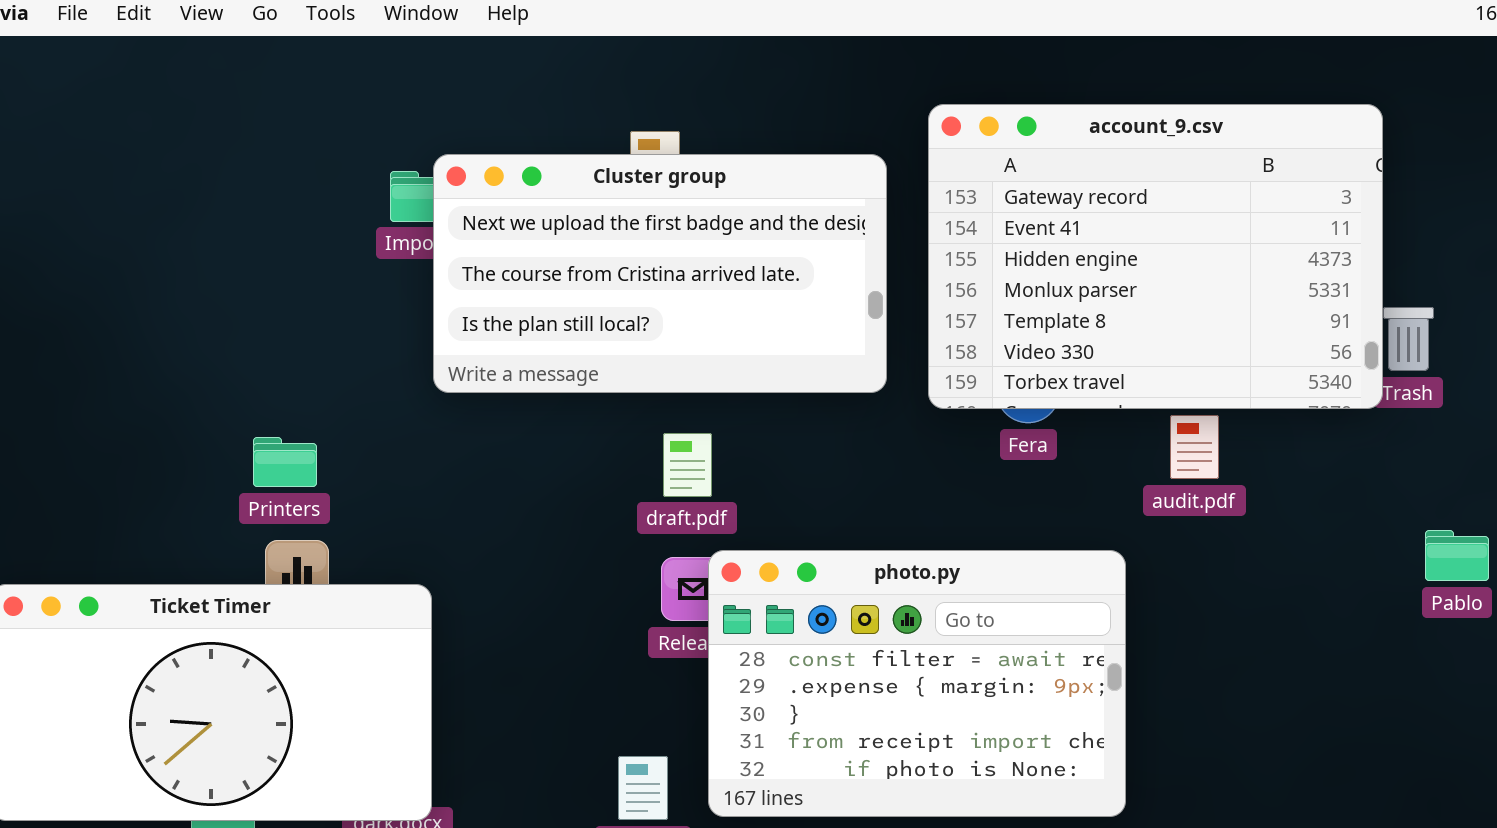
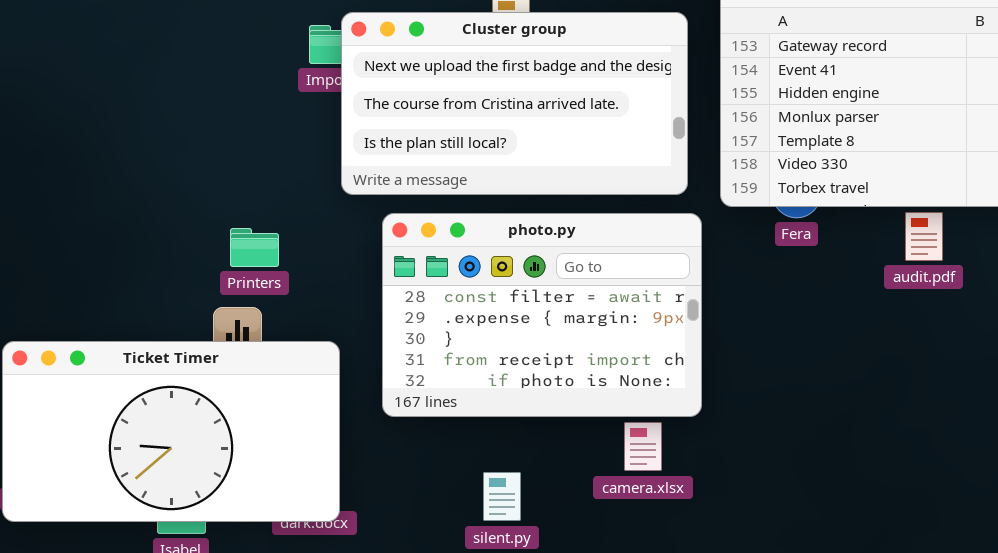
Printers: [253,437,317,487] -> [230,228,279,267], moved
photo.py: [708,550,1126,817] -> [382,213,702,417], moved

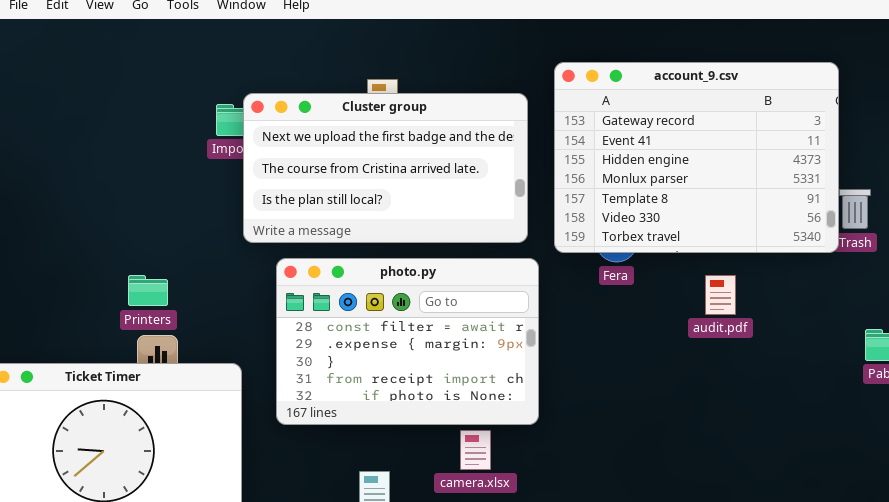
audit.pdf: [905,212,943,261] -> [705,275,736,315], moved
Printers: [230,228,279,267] -> [128,275,168,306], moved
camera.xlsx: [624,422,662,471] -> [460,430,491,470], moved

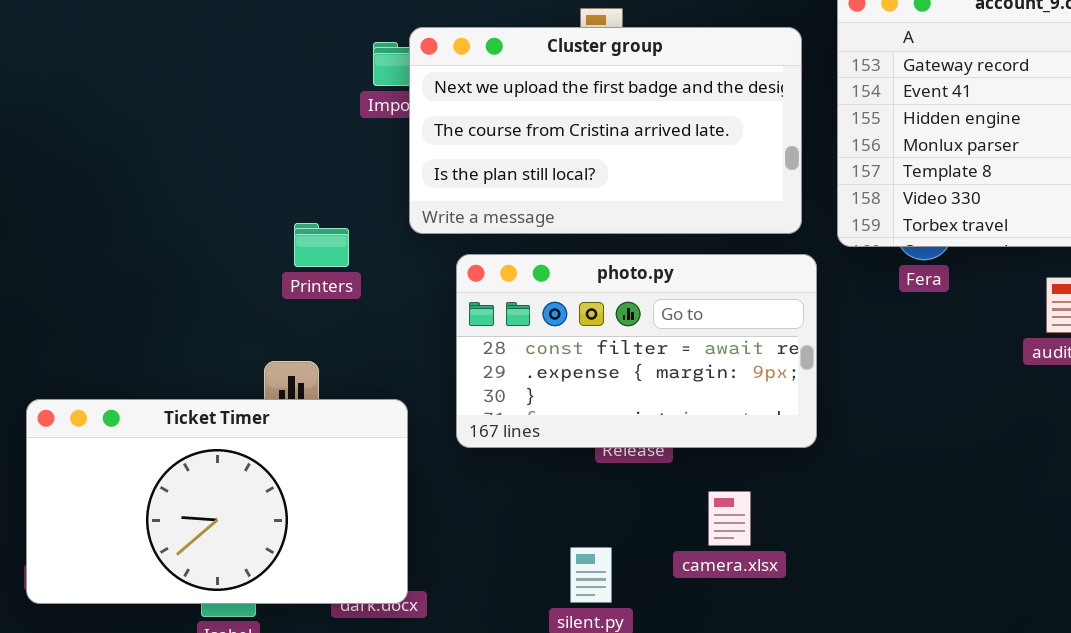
photo.py: [276,258,539,425] -> [456,254,817,448], resized
Printers: [128,275,168,306] -> [294,223,349,267], moved

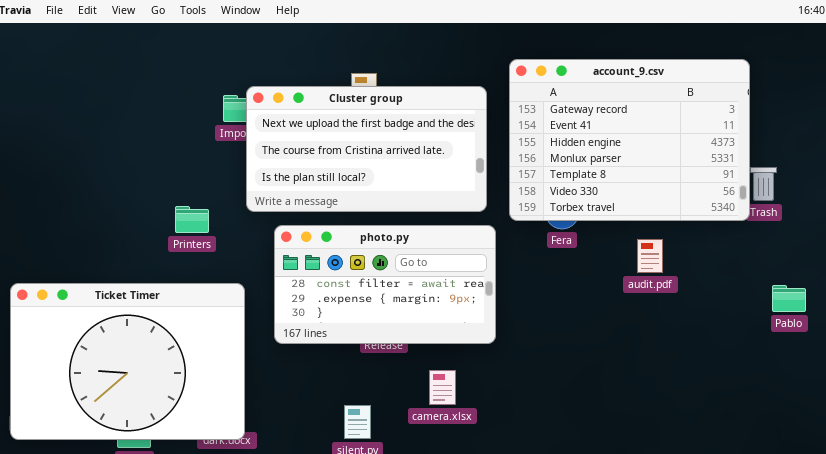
Ticket Timer: [26,399,408,604] -> [10,283,245,440], resized

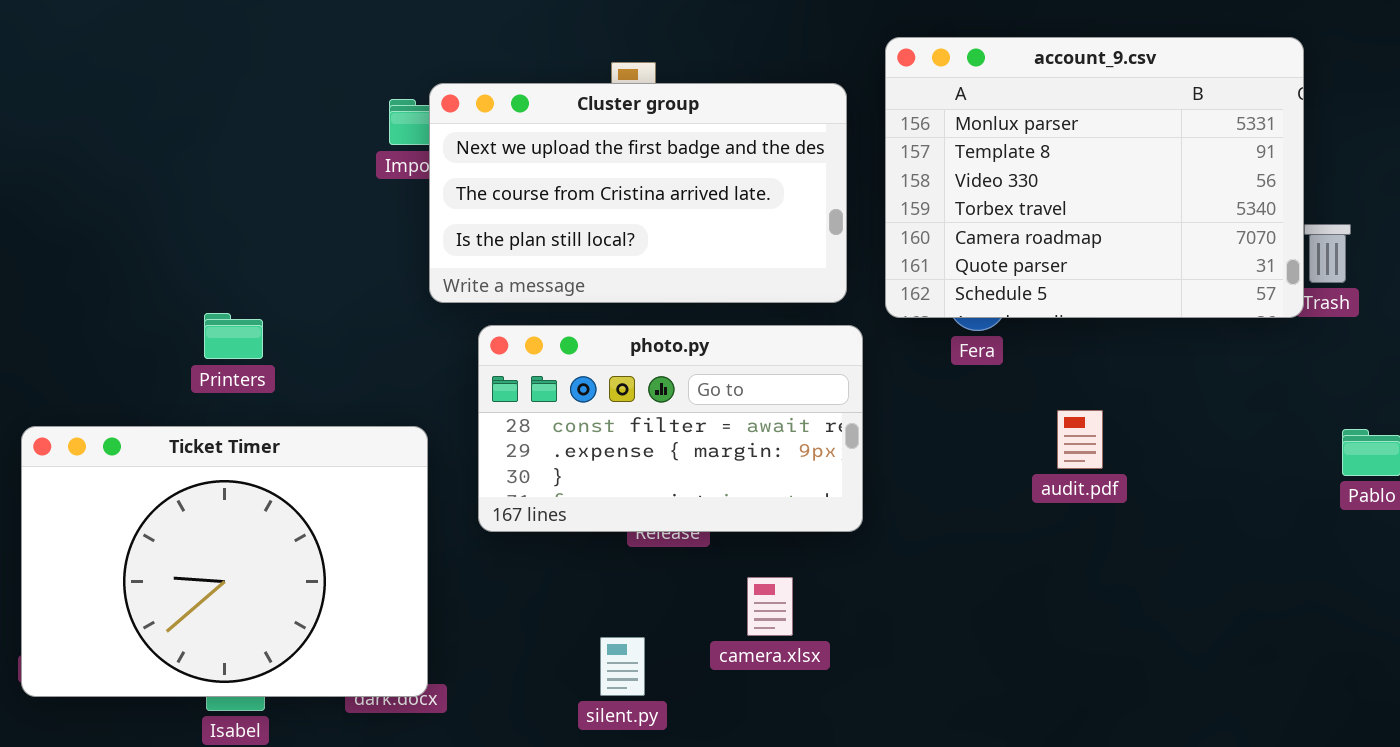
account_9.csv: [509,59,750,221] -> [885,37,1304,318], scrolled down 3 rows
Printers: [175,206,209,233] -> [204,313,263,359], moved
audit.pdf: [637,239,663,273] -> [1057,410,1103,469], moved

